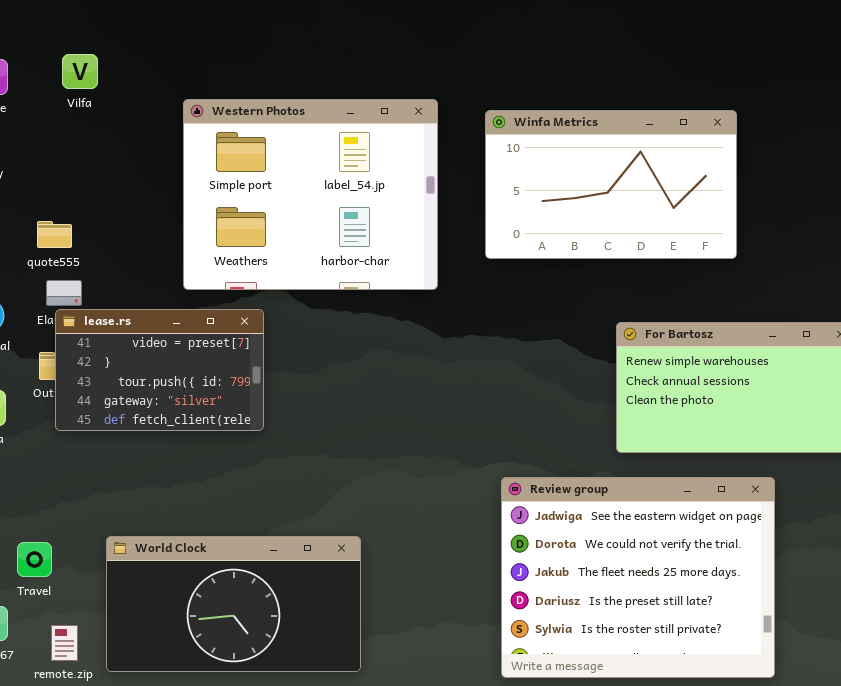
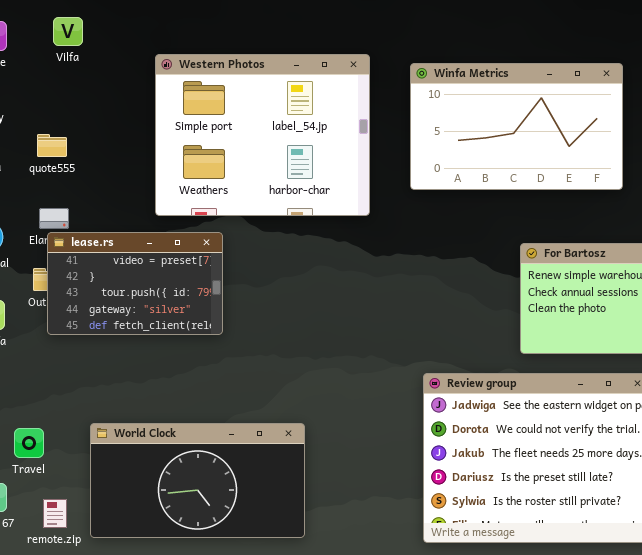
quote555: [37,221,72,248] -> [37,134,67,157], moved

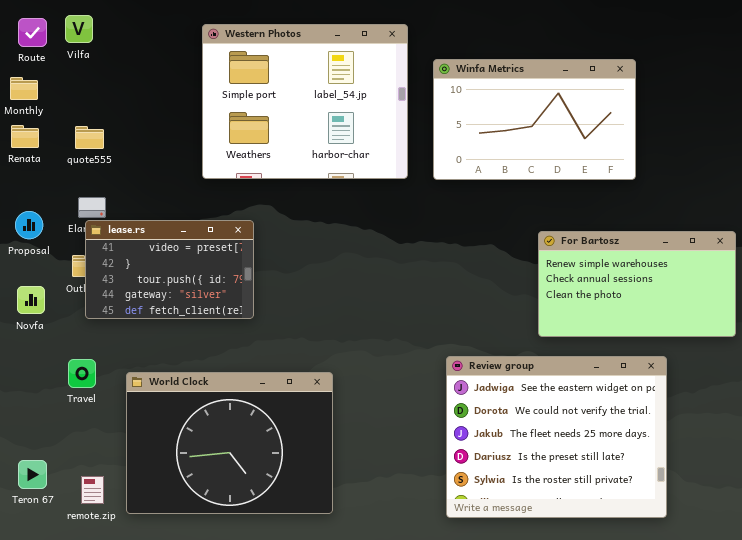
Vilfa: [53,17,83,46] -> [65,15,93,43], moved
Western Photos: [155,54,370,216] -> [202,24,408,179], moved
World Clock: [90,423,305,538] -> [126,372,333,514], resized
Travel: [14,428,44,458] -> [68,359,96,388], moved

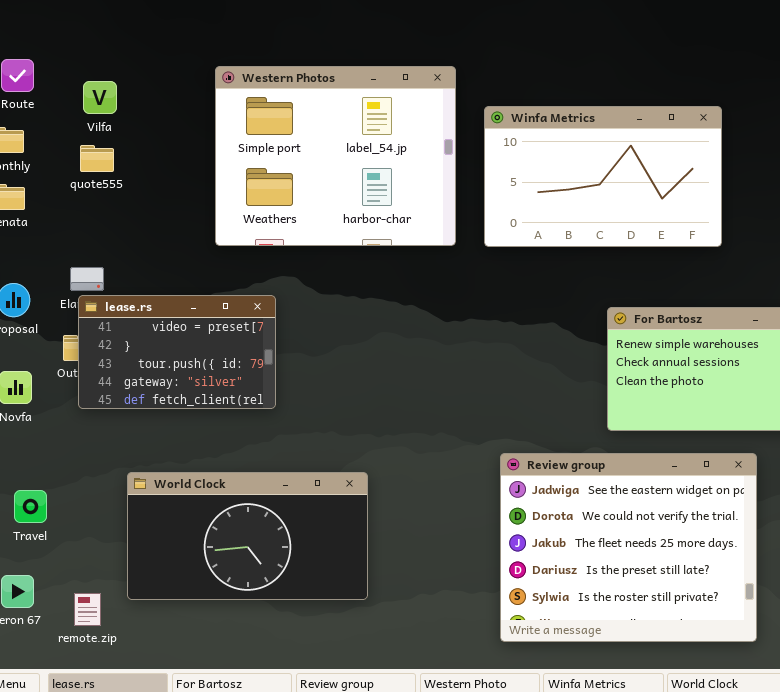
Vilfa: [65,15,93,43] -> [83,81,117,114], moved
quote555: [75,126,104,149] -> [80,145,114,172], moved
Travel: [68,359,96,388] -> [14,490,47,523], moved
World Clock: [126,372,333,514] -> [127,472,368,600], resized

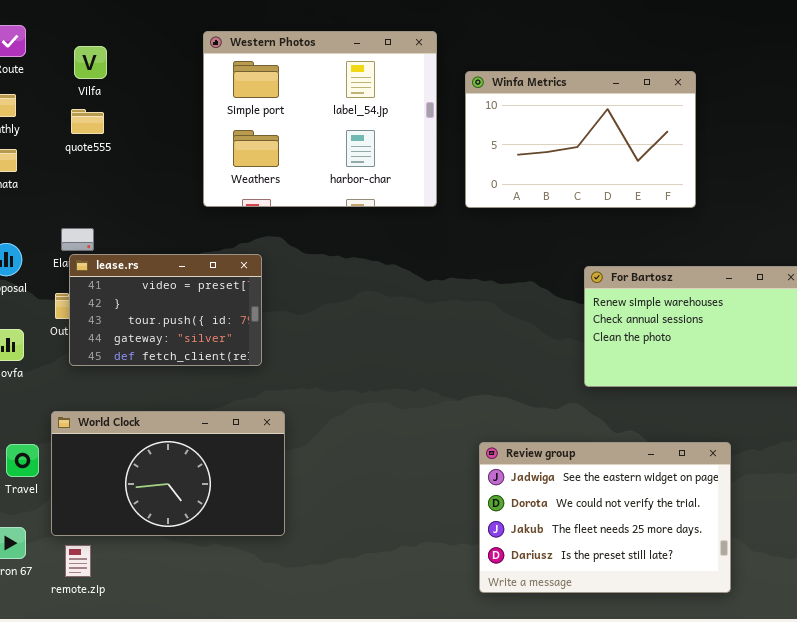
Review group: [500,453,757,642] -> [479,442,731,593], resized
World Clock: [127,472,368,600] -> [51,411,285,536], moved

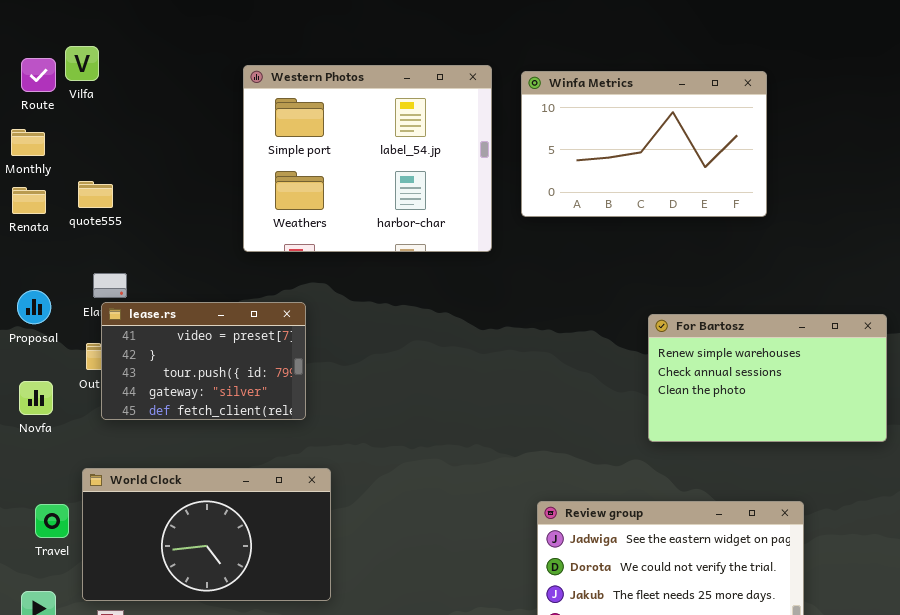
Vilfa: [74,46,107,79] -> [65,46,99,81], moved
Winfa Metrics: [465,71,696,208] -> [521,71,767,217], moved
quote555: [71,109,104,134] -> [78,181,113,208], moved

